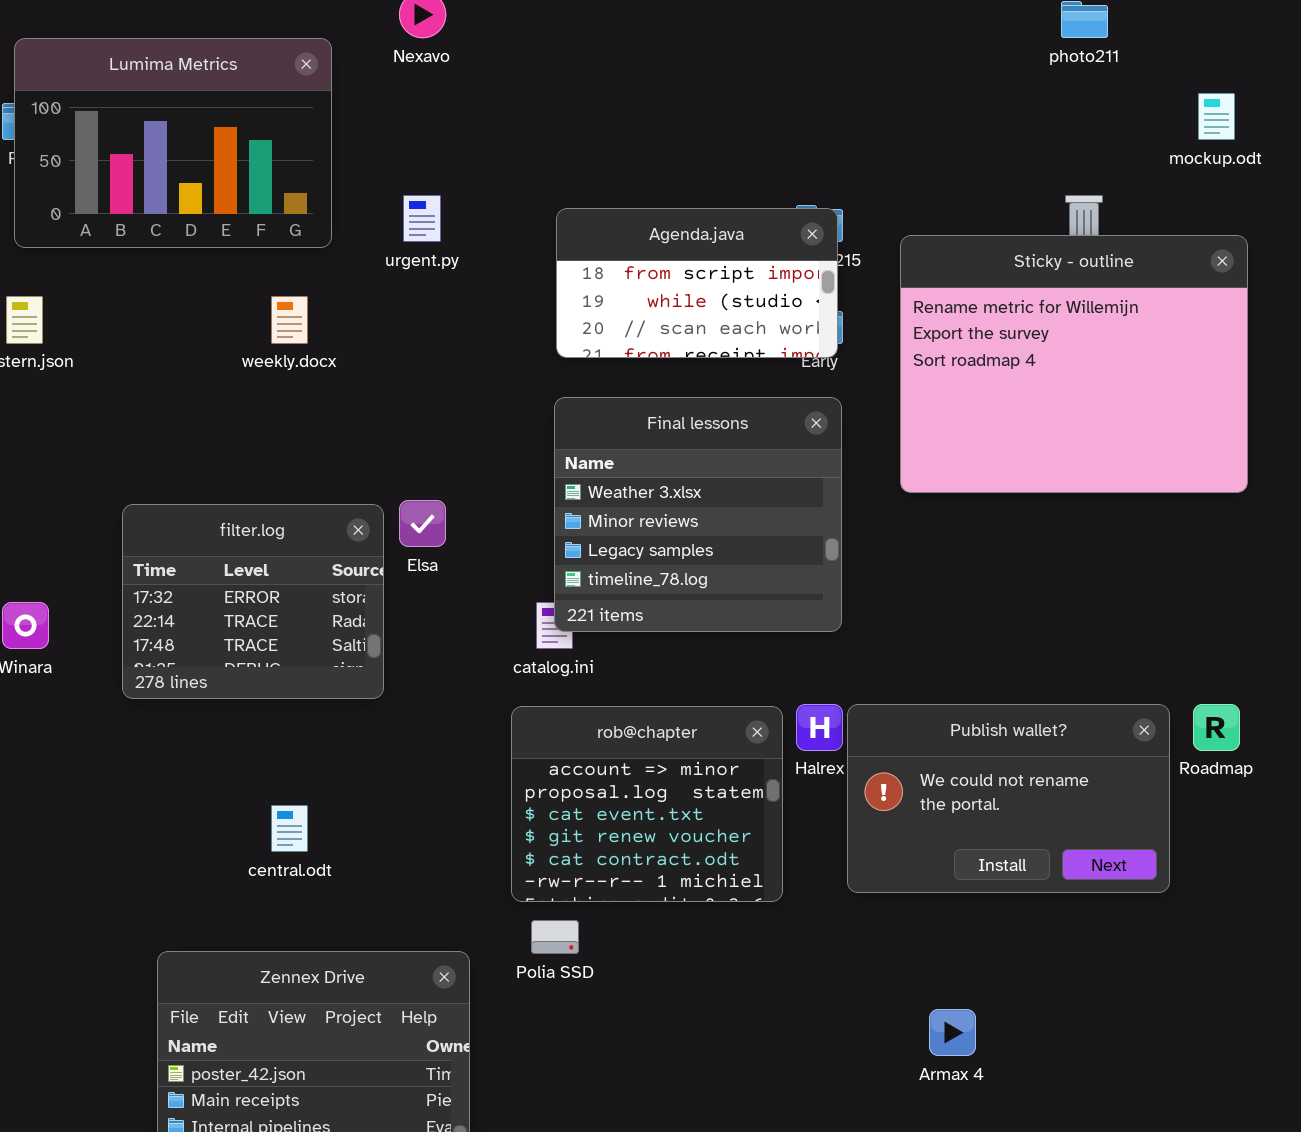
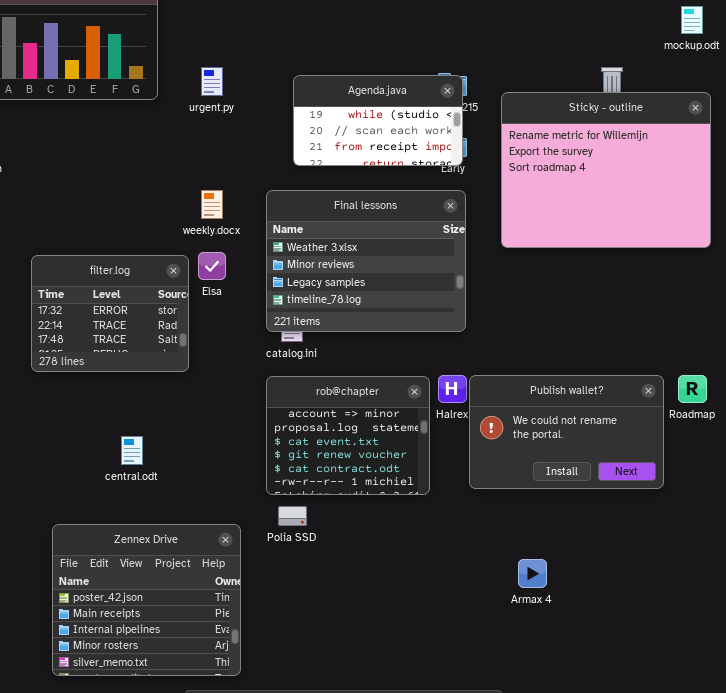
Agenda.java: [556,208,838,358] -> [293,75,463,166], scrolled down 1 row
weekly.docx: [271,296,308,344] -> [201,190,223,219], moved
Final lessons: [554,397,842,632] -> [266,190,466,332], resized

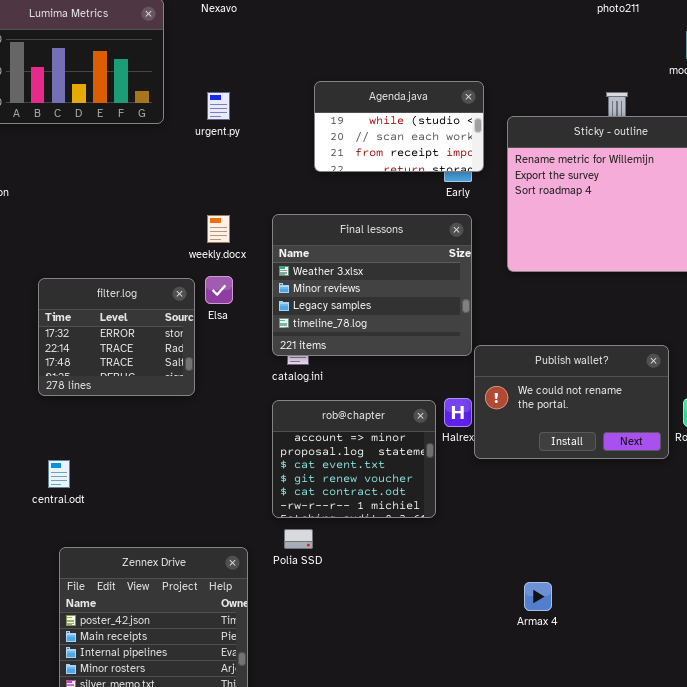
Agenda.java: [293,75,463,166] -> [314,81,484,172], moved
Publish wallet?: [469,375,664,489] -> [474,345,669,459], moved
central.odt: [121,436,143,465] -> [48,460,70,488], moved

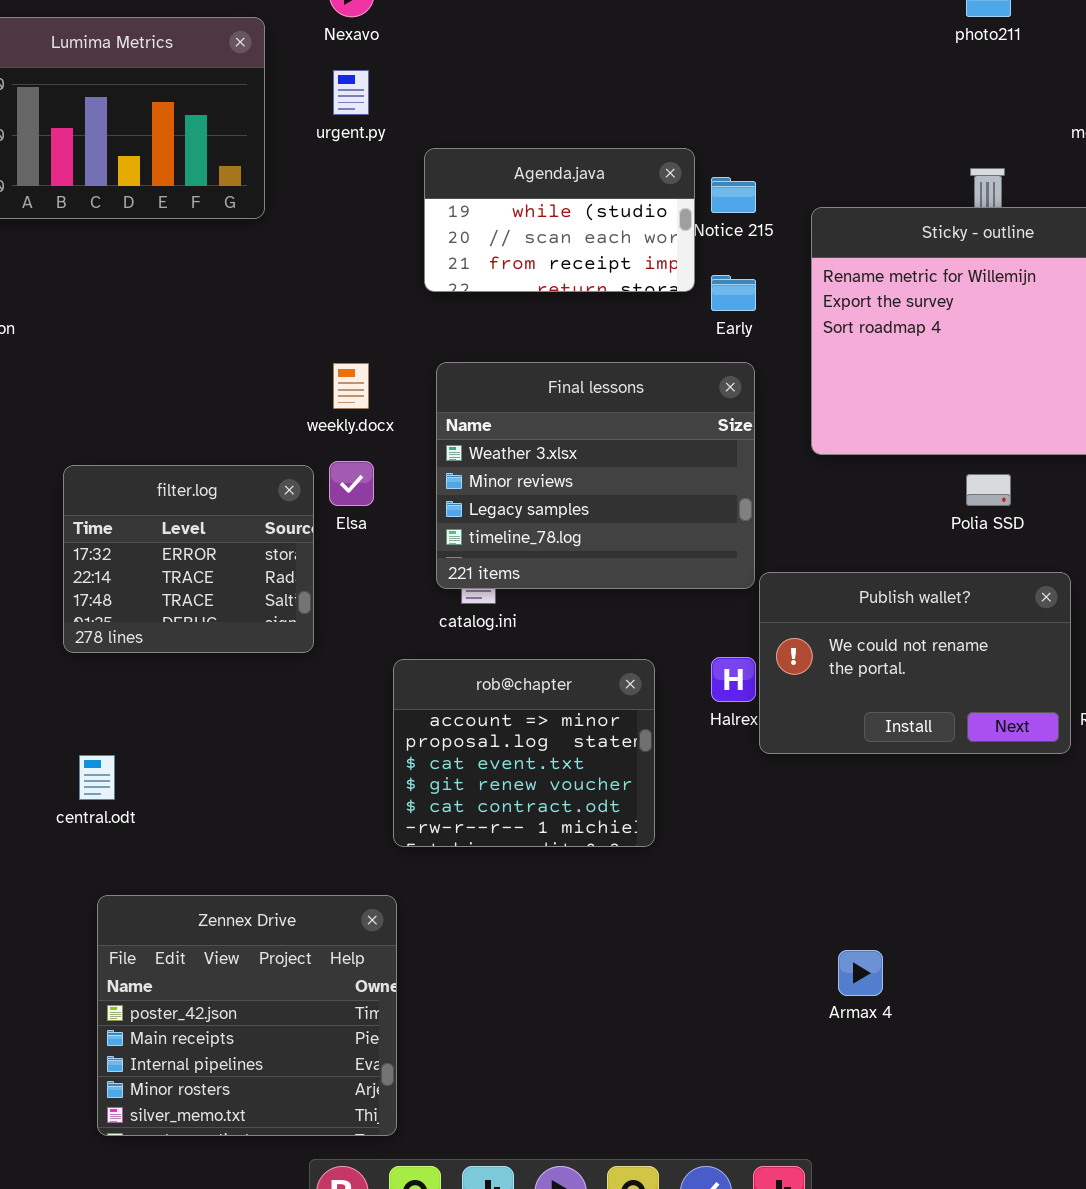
Agenda.java: [314,81,484,172] -> [424,148,695,292], moved
urgent.py: [207,92,230,120] -> [333,70,369,115], moved
rob@chapter: [272,400,436,518] -> [393,659,655,847], moved
Polia SSD: [284,529,313,549] -> [966,474,1011,506], moved

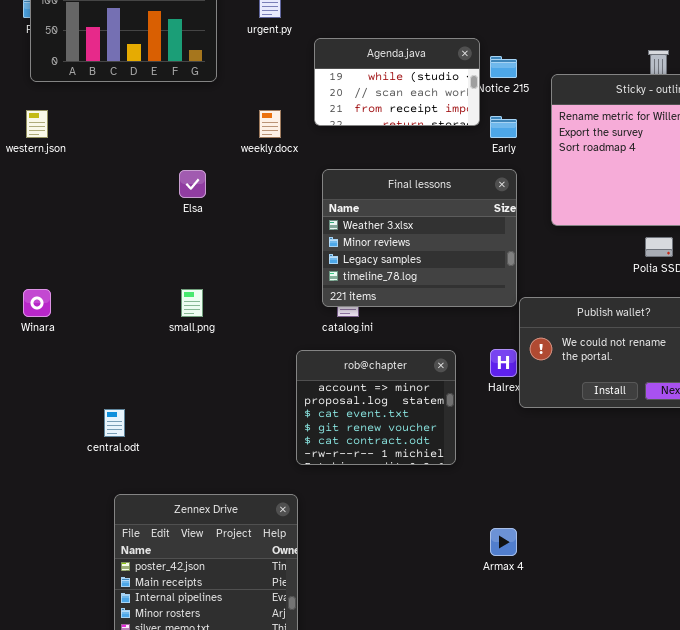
weekly.docx: [333,363,369,409] -> [259,110,281,138], moved
Elsa: [329,461,374,506] -> [179,170,206,198], moved
filter.log: [63,465,314,653] -> none, closed
Armax 4: [838,950,883,996] -> [490,528,517,556], moved

